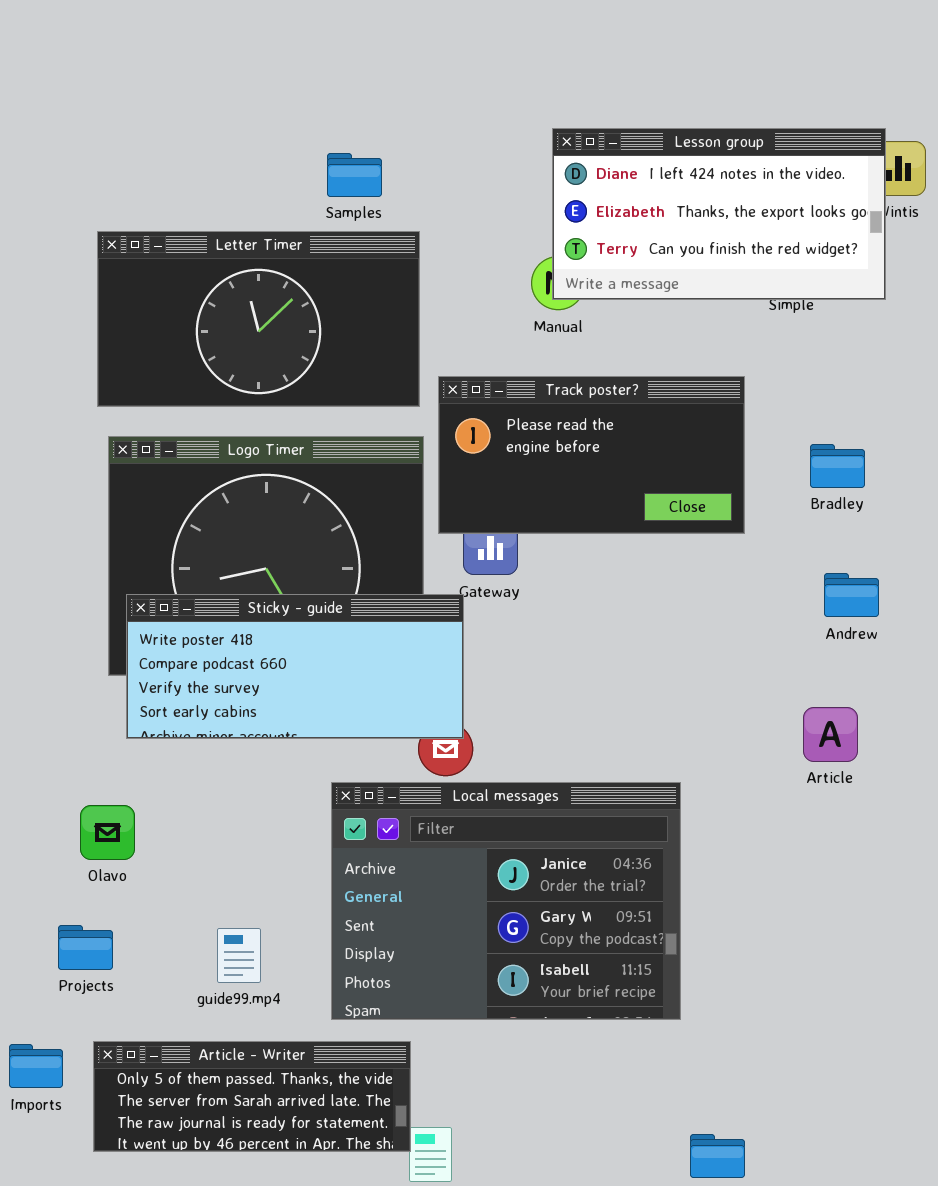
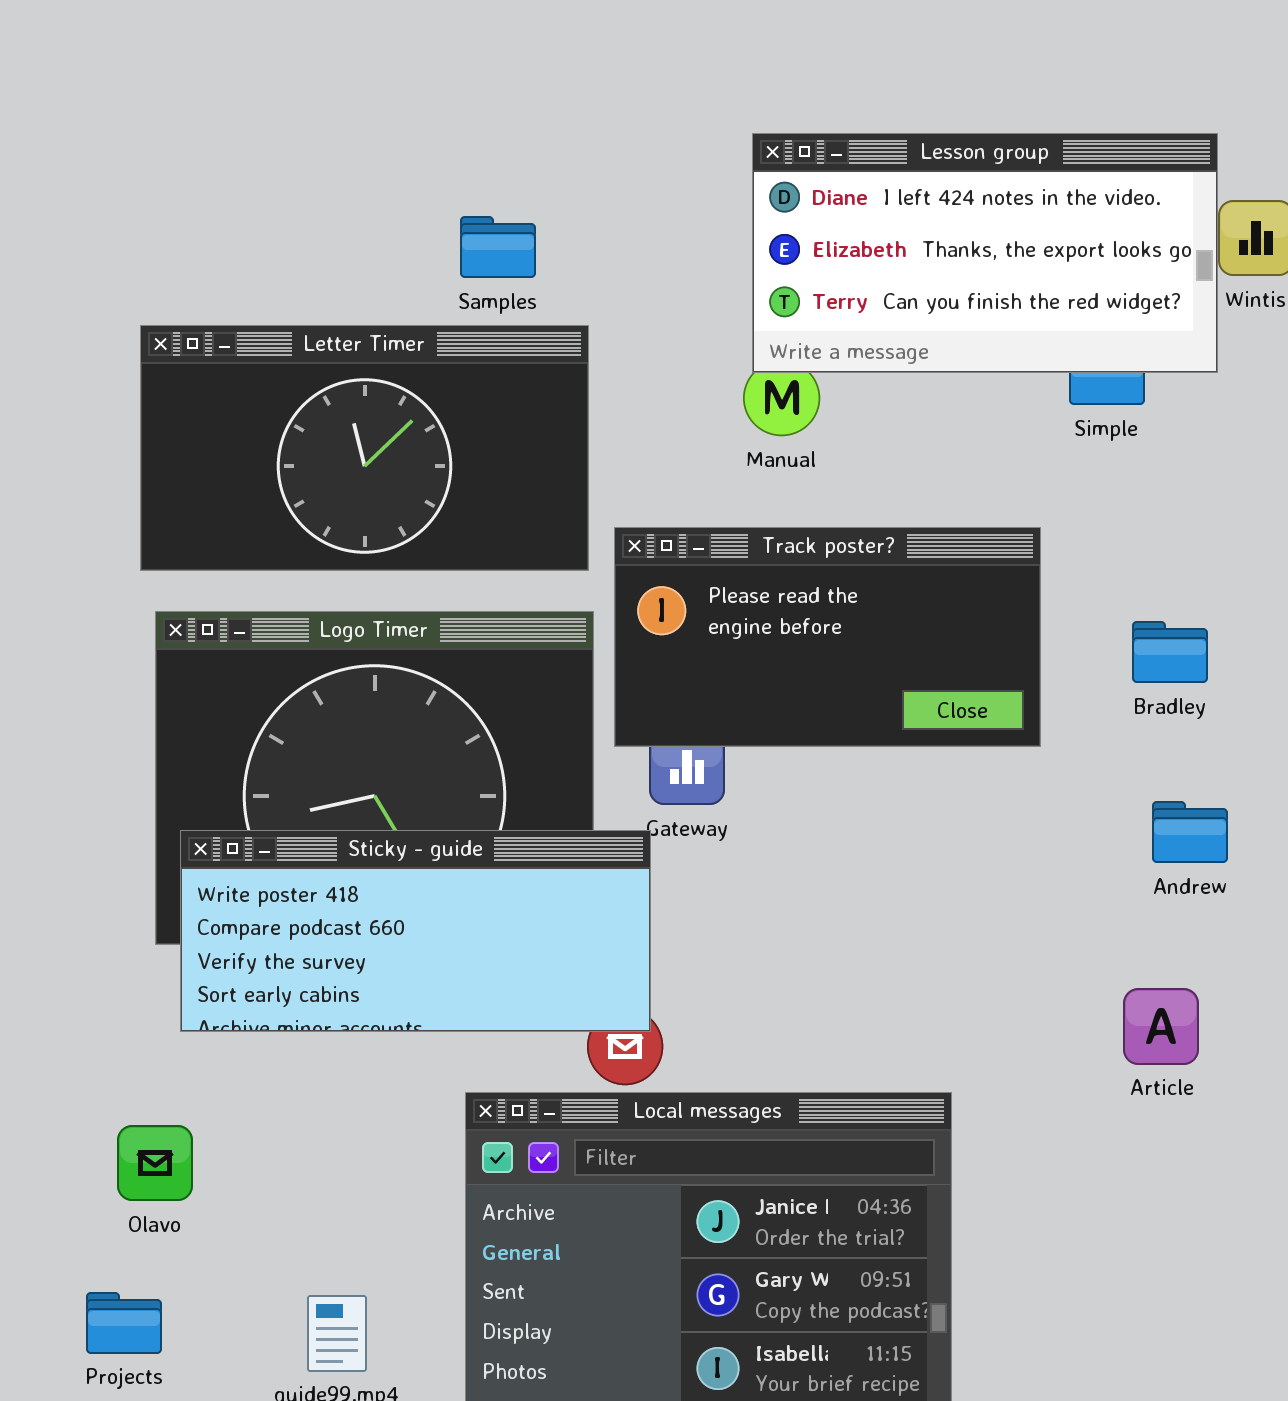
Lesson group: [552,128,886,300] -> [752,133,1218,373], moved

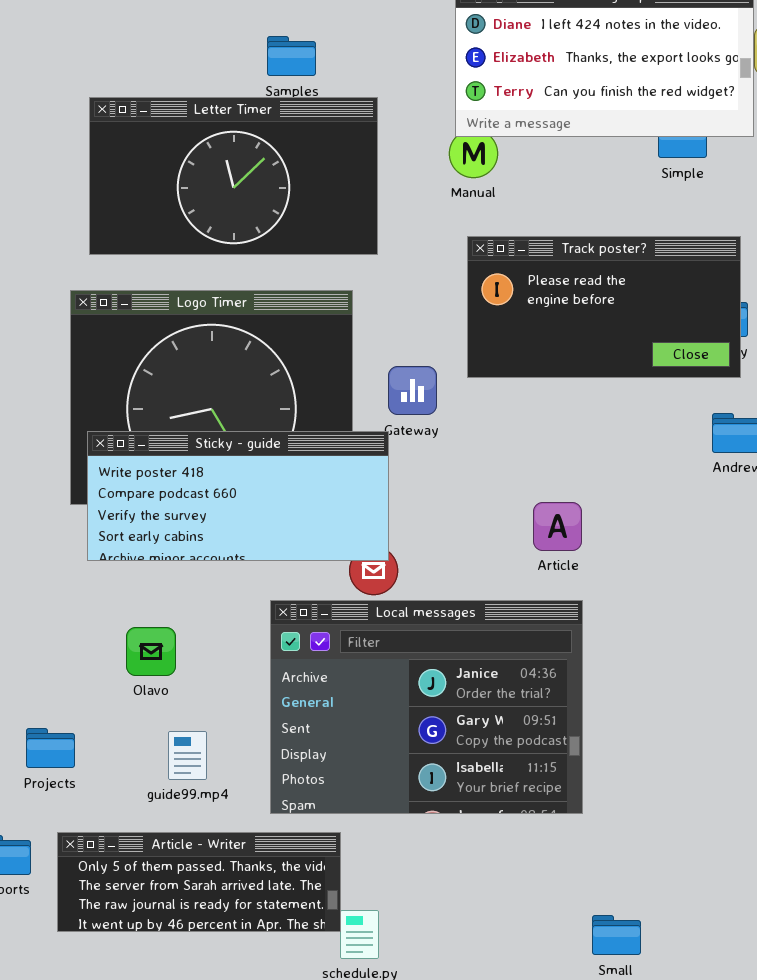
Letter Timer: [140,325,589,571] -> [89,97,378,255], moved
Track poster?: [614,527,1041,747] -> [467,236,741,378], moved
Article: [1123,988,1199,1065] -> [533,502,582,551], moved
Olavo: [117,1125,193,1201] -> [126,627,176,676], moved

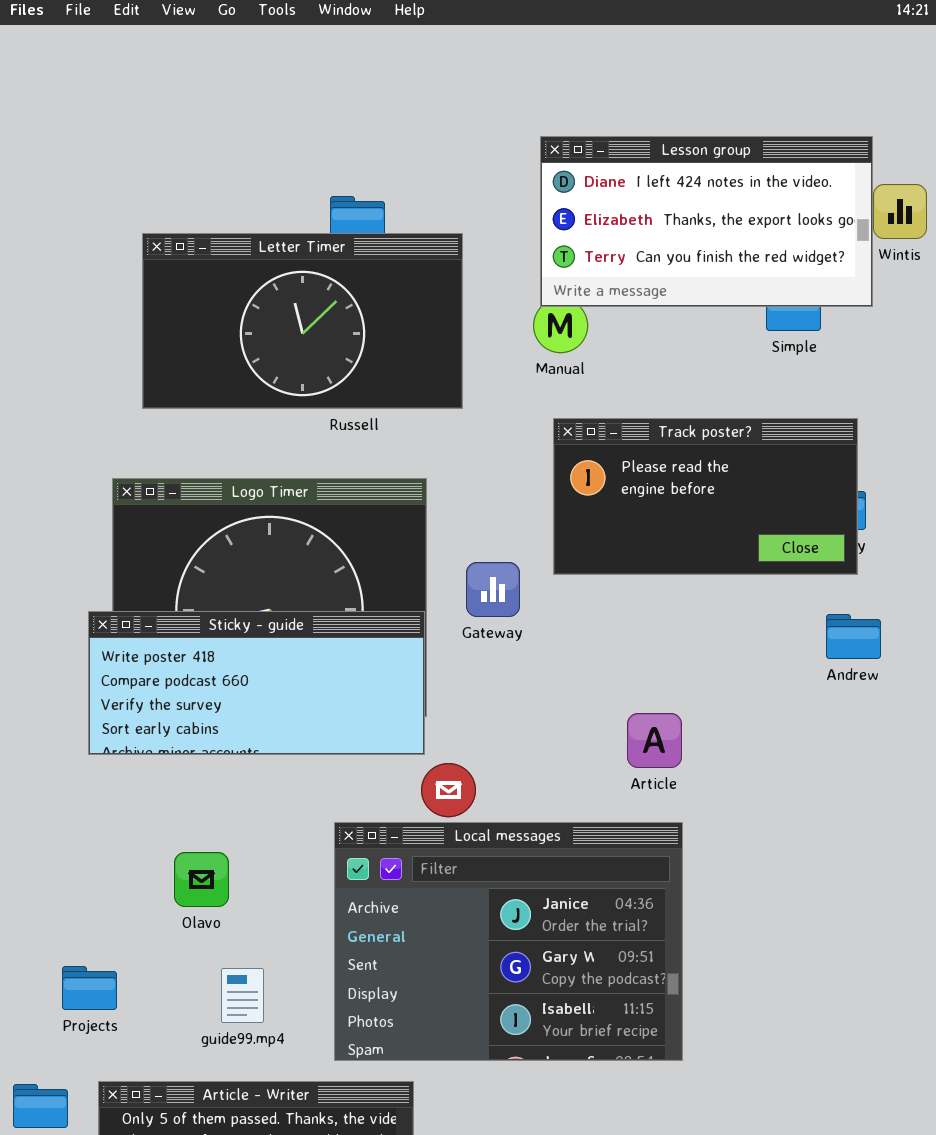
Letter Timer: [89,97,378,255] -> [142,233,463,409], moved
Sticky - guide: [87,431,389,561] -> [88,611,425,755], moved

